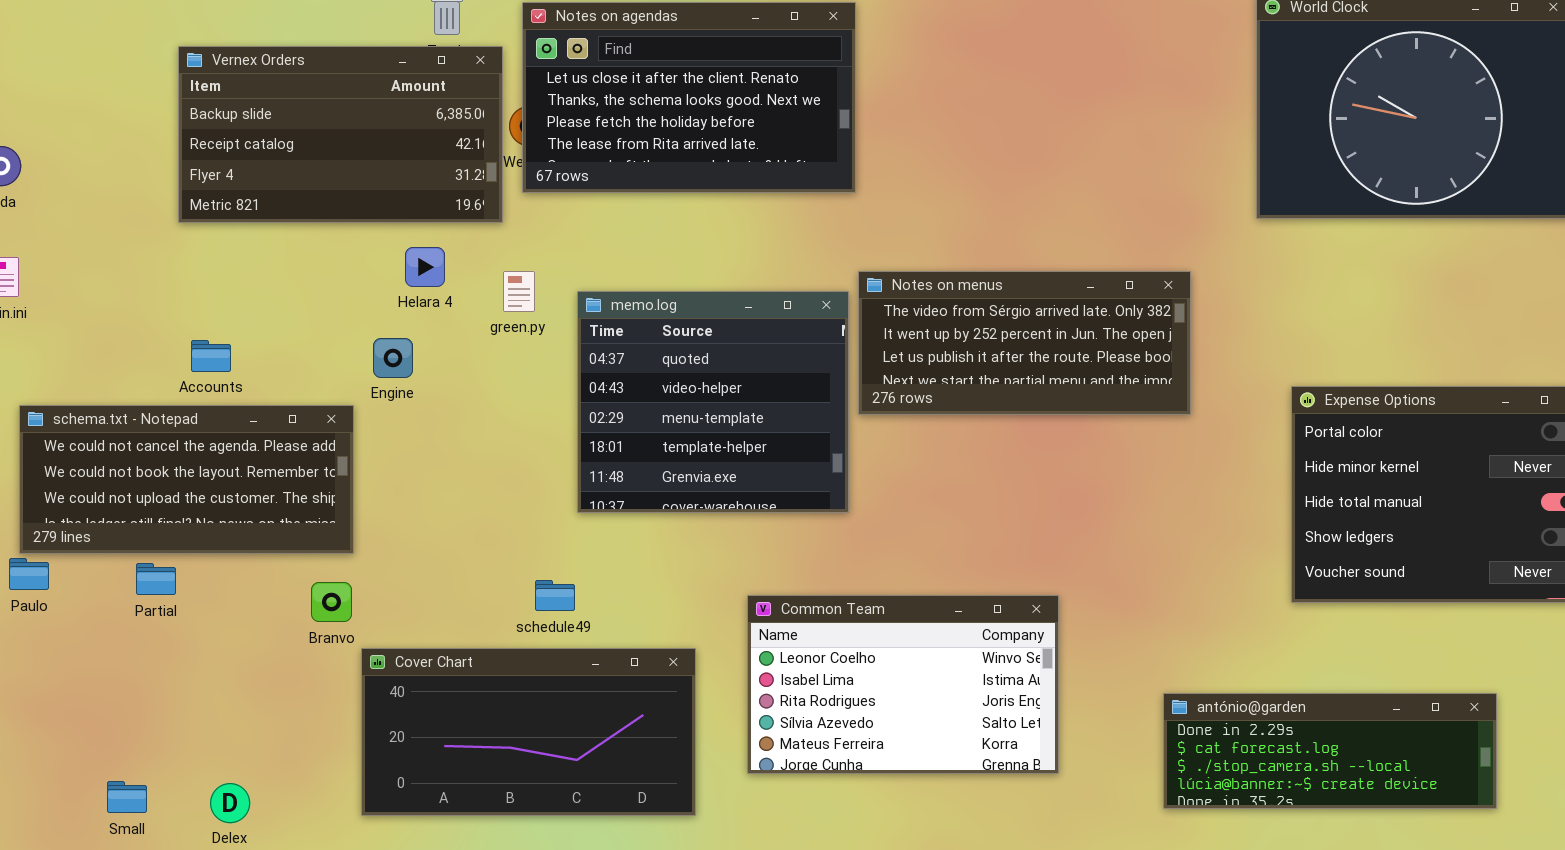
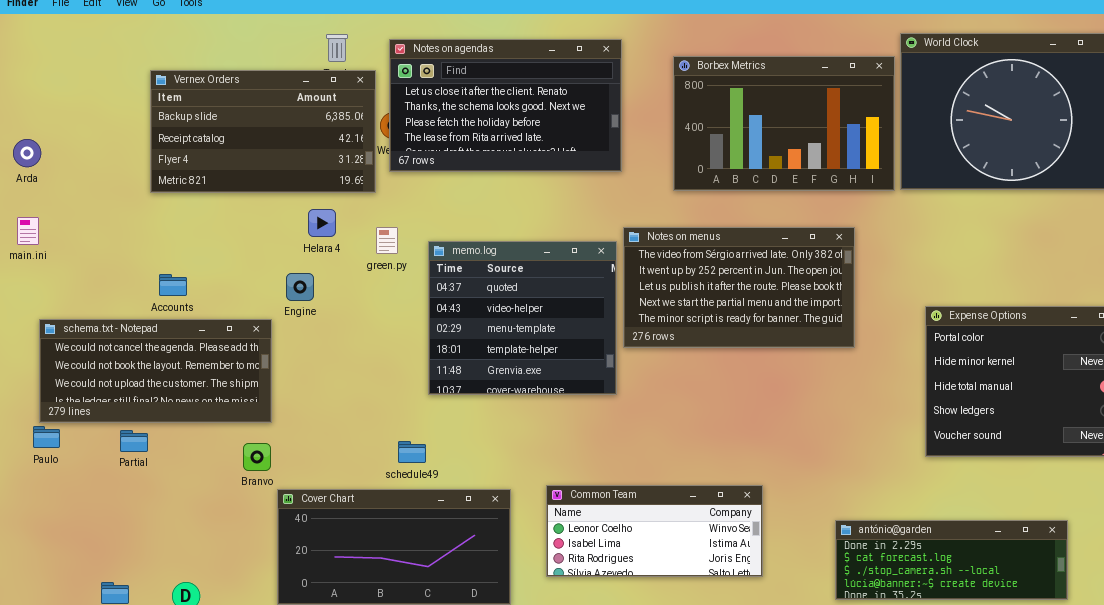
Borbex Metrics: none -> [673,56,895,191], opened
Notes on menus: [858,271,1191,415] -> [623,227,855,348], resized
Common Team: [747,595,1059,774] -> [546,485,763,577], resized

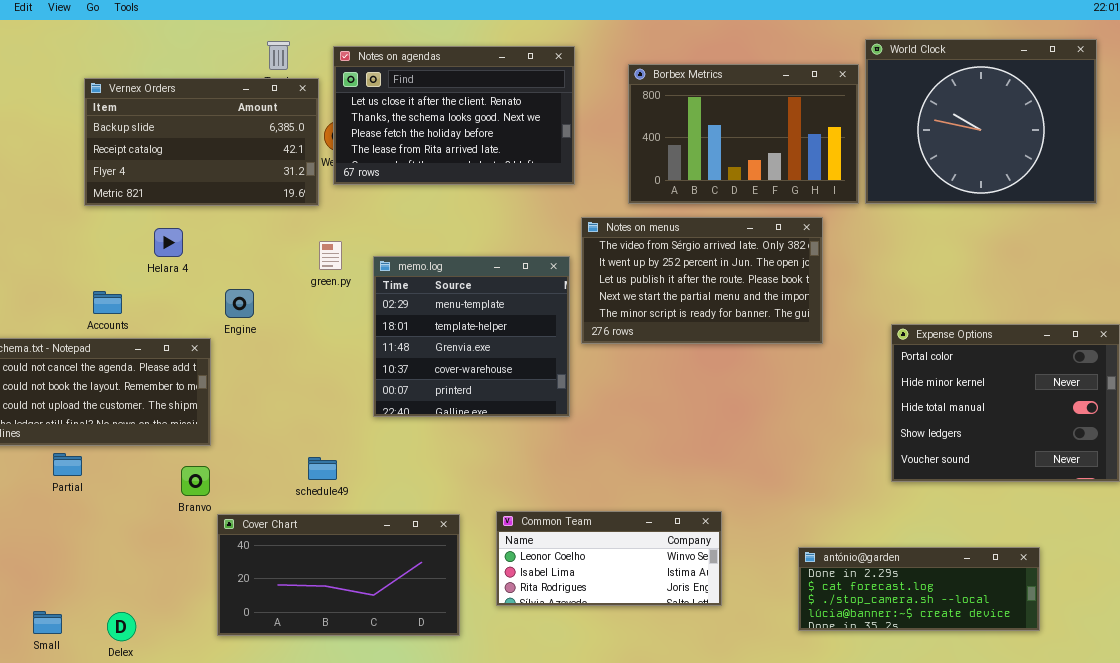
Helara 4: [308,209,336,237] -> [154,228,183,257], moved
Notes on menus: [623,227,855,348] -> [581,217,823,344], moved
memo.log: [428,241,617,395] -> [373,256,570,417], scrolled down 2 rows
schedule49: [398,441,426,463] -> [308,457,337,480], moved

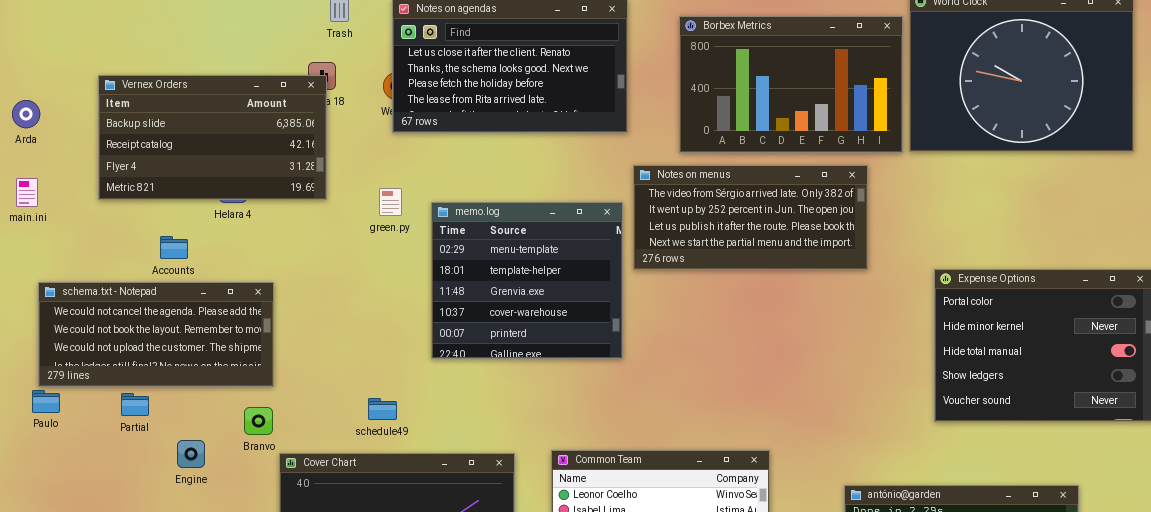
Vernex Orders: [84,78,319,206] -> [98,75,327,200], moved
Notes on menus: [581,217,823,344] -> [633,165,868,270], resized
Engine: [225,289,254,318] -> [177,440,205,468], moved

